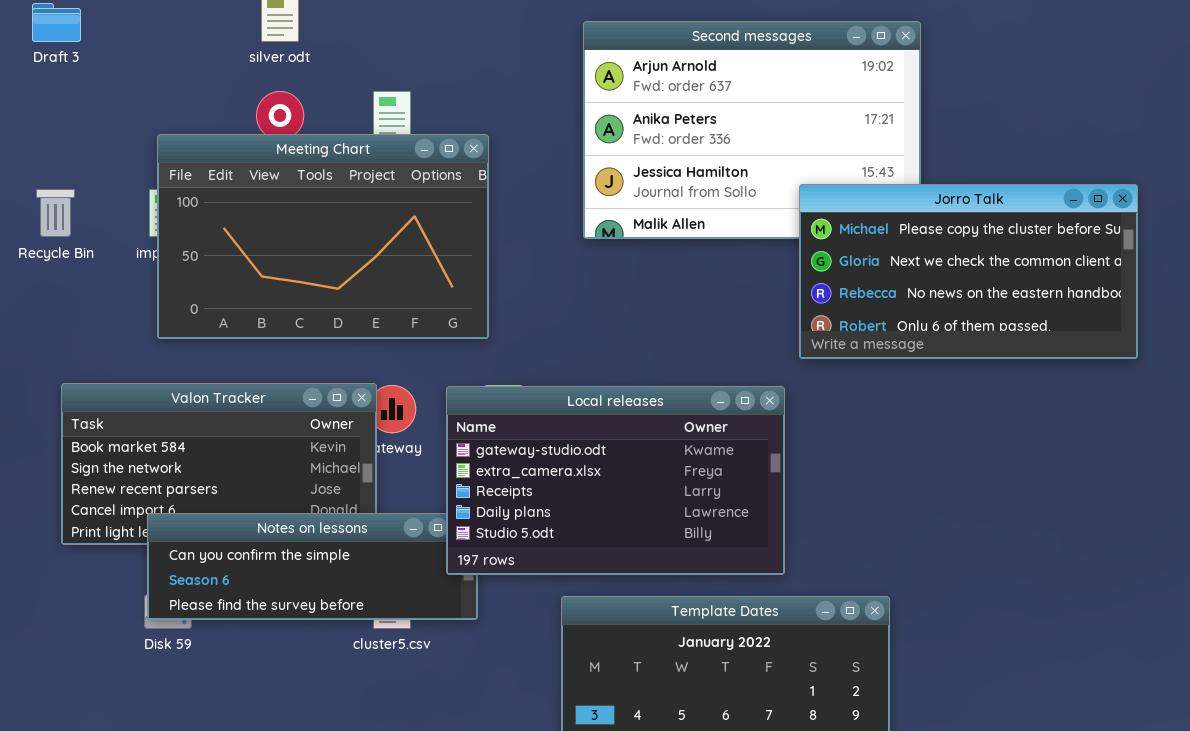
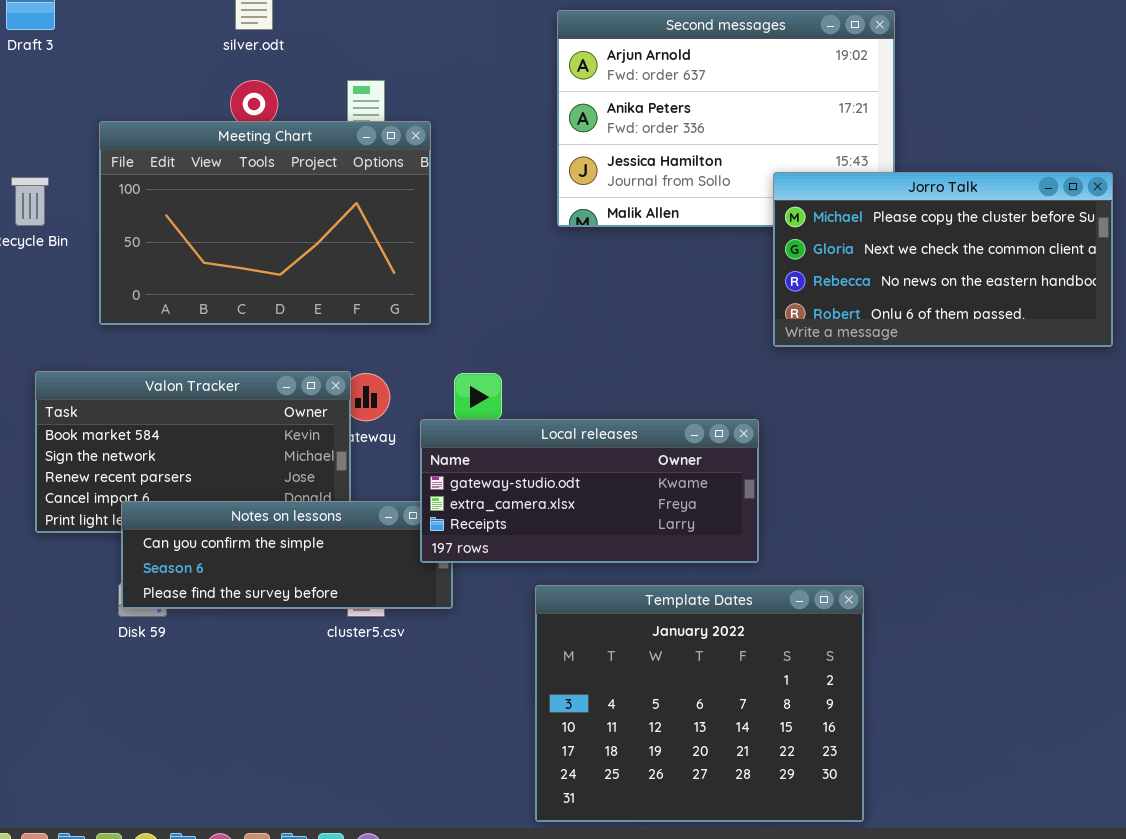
Meeting Chart: [157,134,489,339] -> [99,121,431,325], moved
Local releases: [446,386,785,575] -> [420,419,759,563], resized

